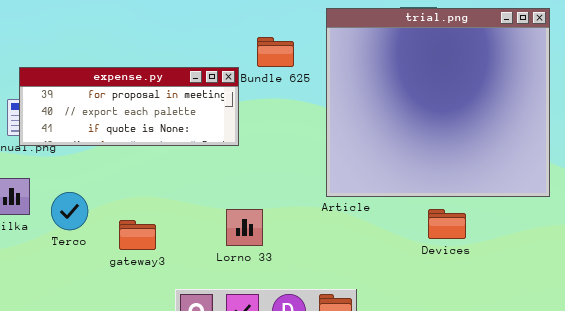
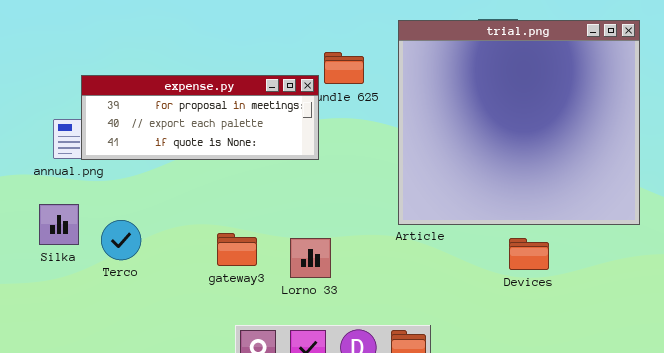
expense.py: [19,67,239,146] -> [81,75,319,160], moved
gateway3: [119,220,156,250] -> [217,233,257,266], moved

